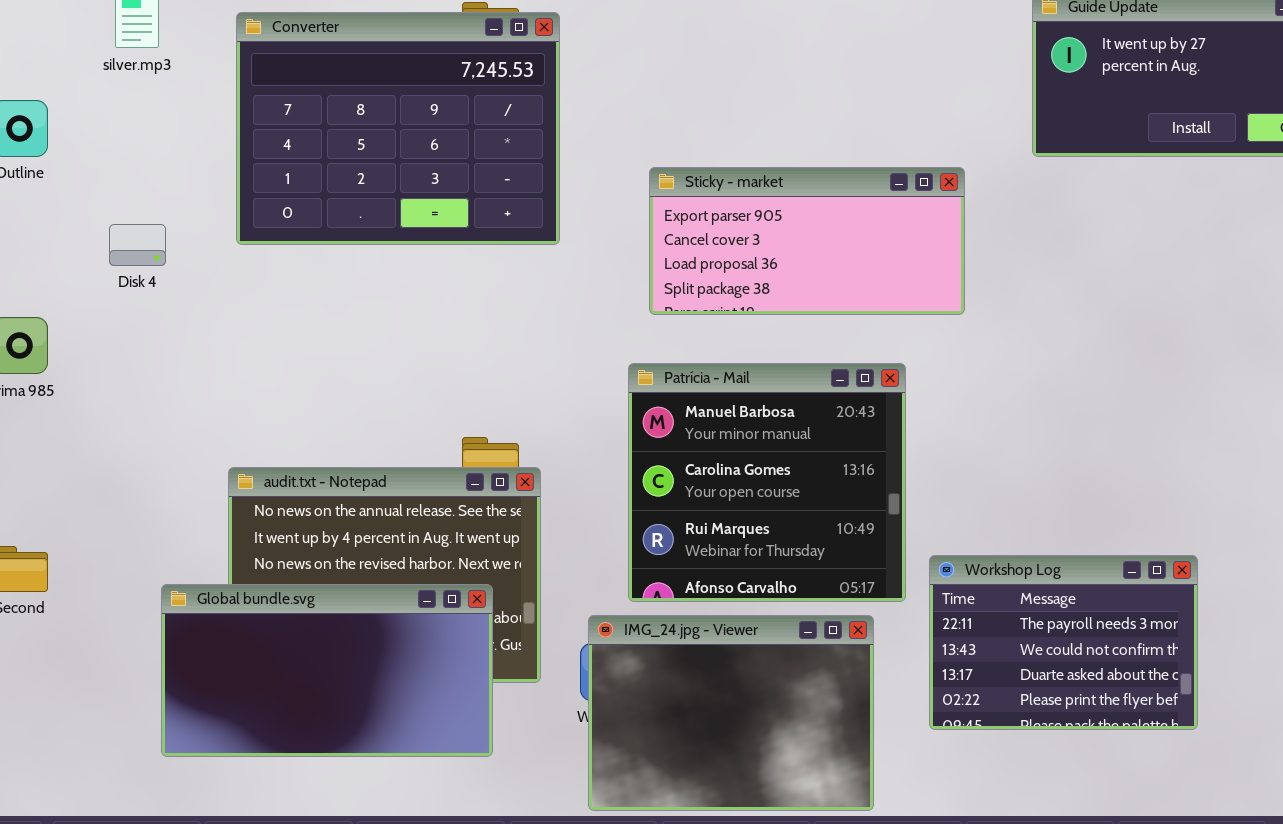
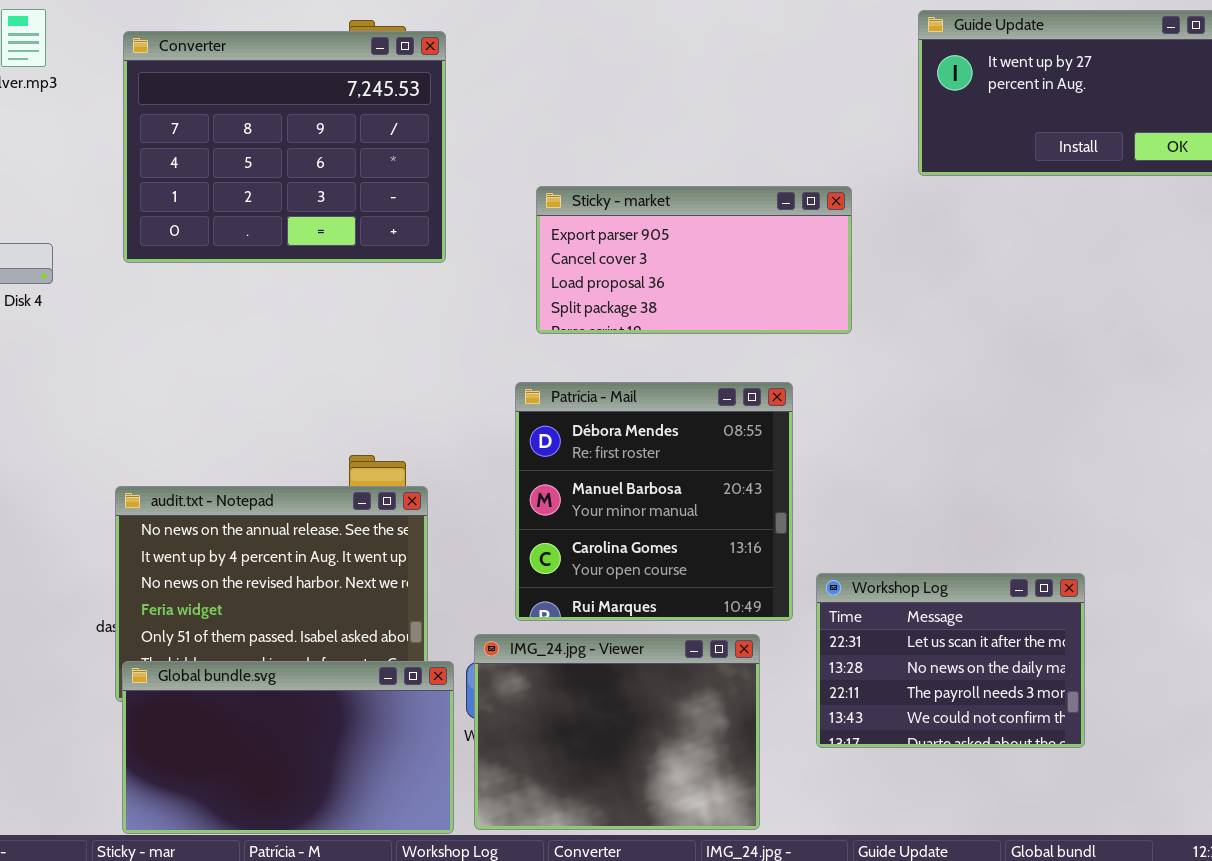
Patrícia - Mail: [628,363,906,602] -> [515,382,793,621], scrolled up 1 row
Workshop Log: [929,555,1198,730] -> [816,573,1085,748], scrolled up 2 rows
Global bundle.svg: [161,584,493,757] -> [122,661,454,834], moved

